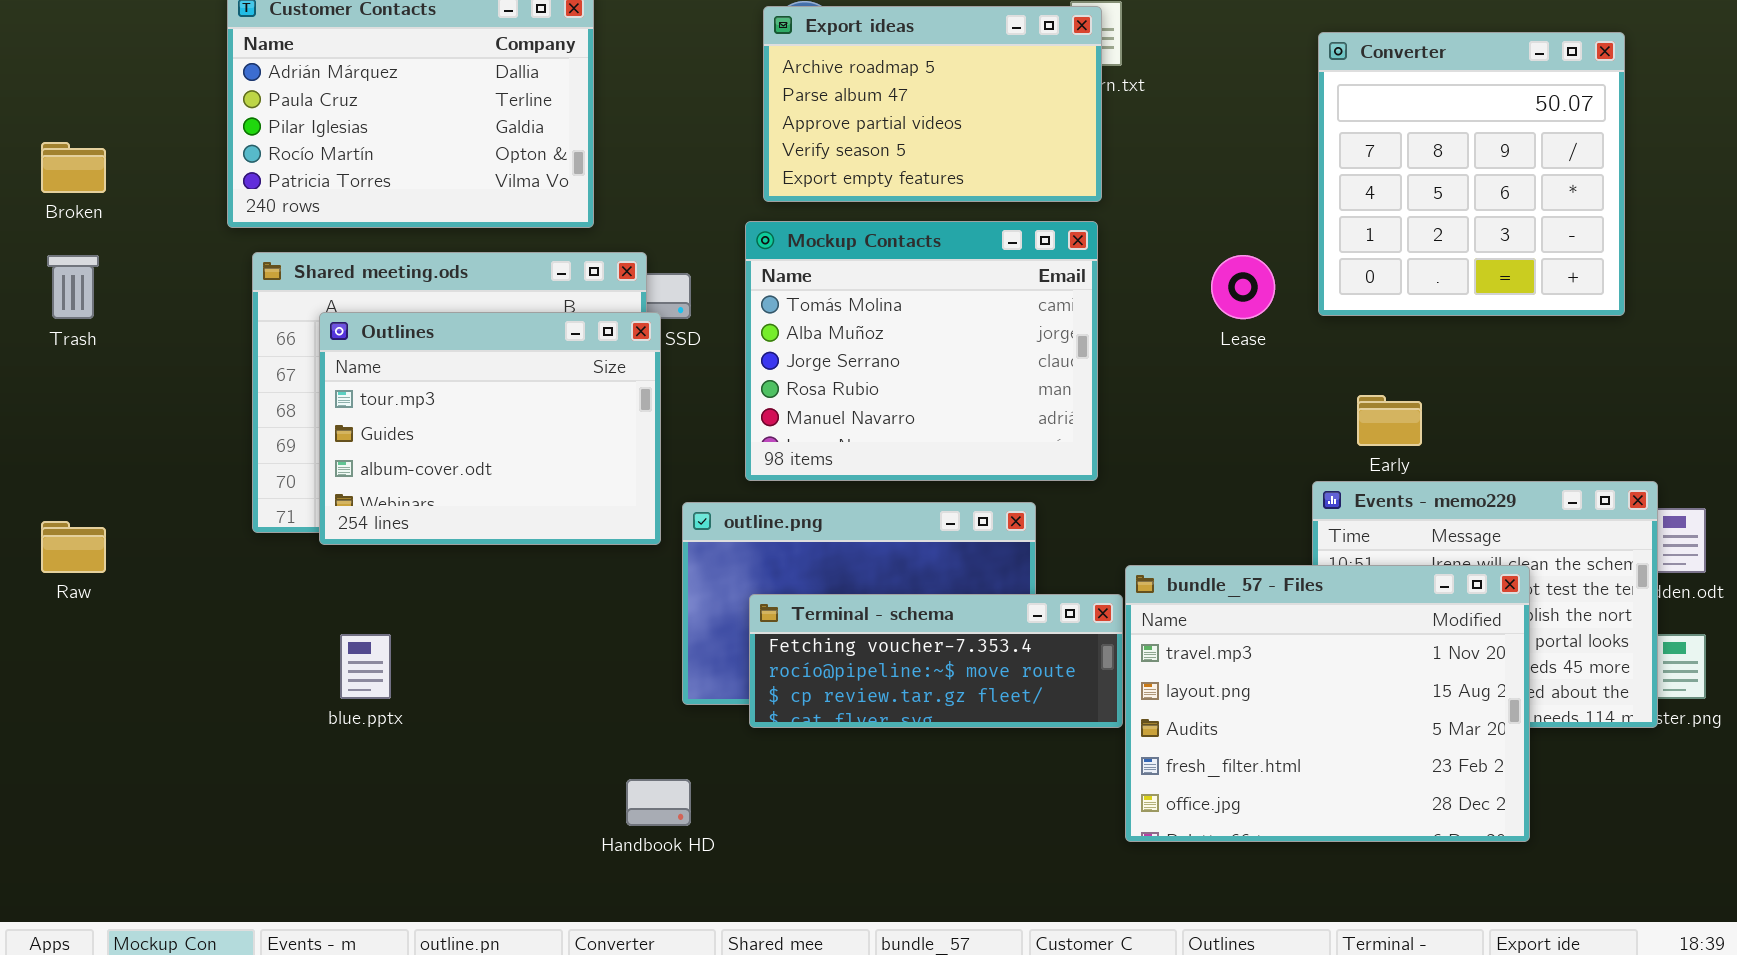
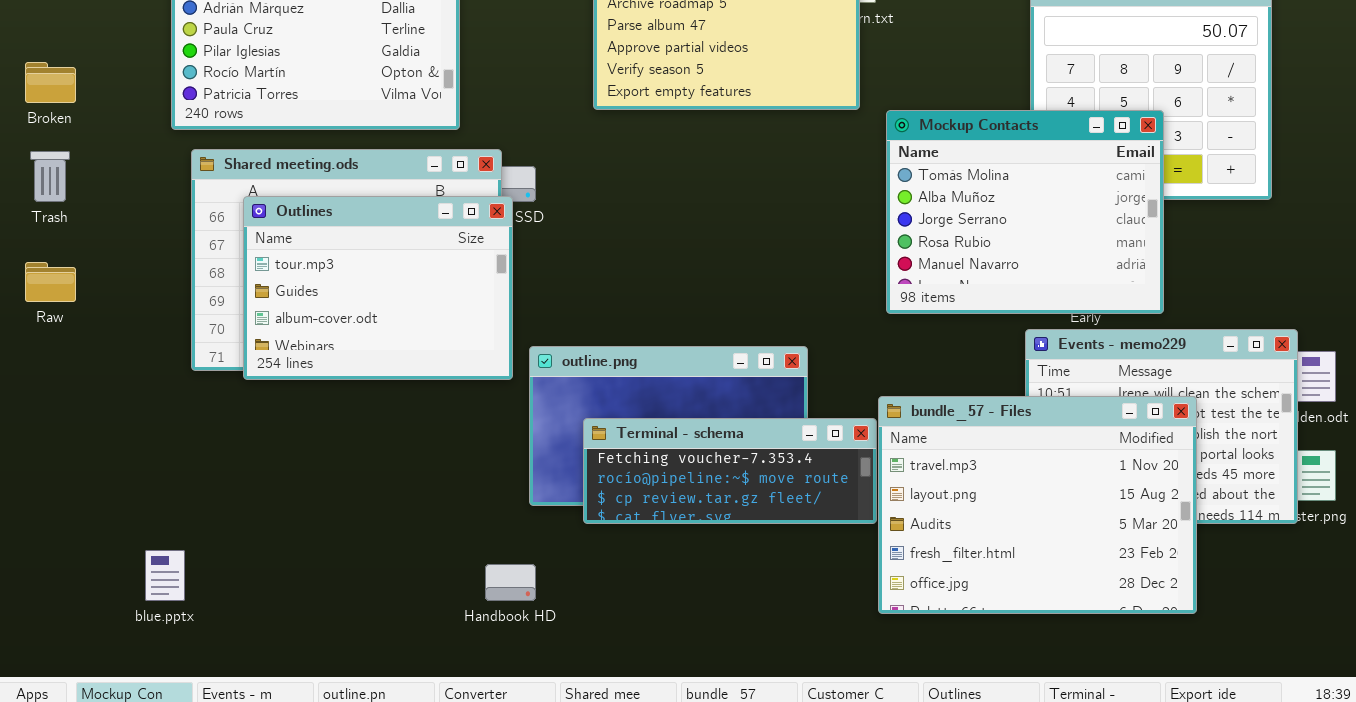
Mockup Contacts: [745,221,1098,481] -> [886,110,1164,314], moved
Raw: [41,521,106,573] -> [25,262,76,302], moved
blue.pptx: [340,634,391,699] -> [145,550,185,601], moved

